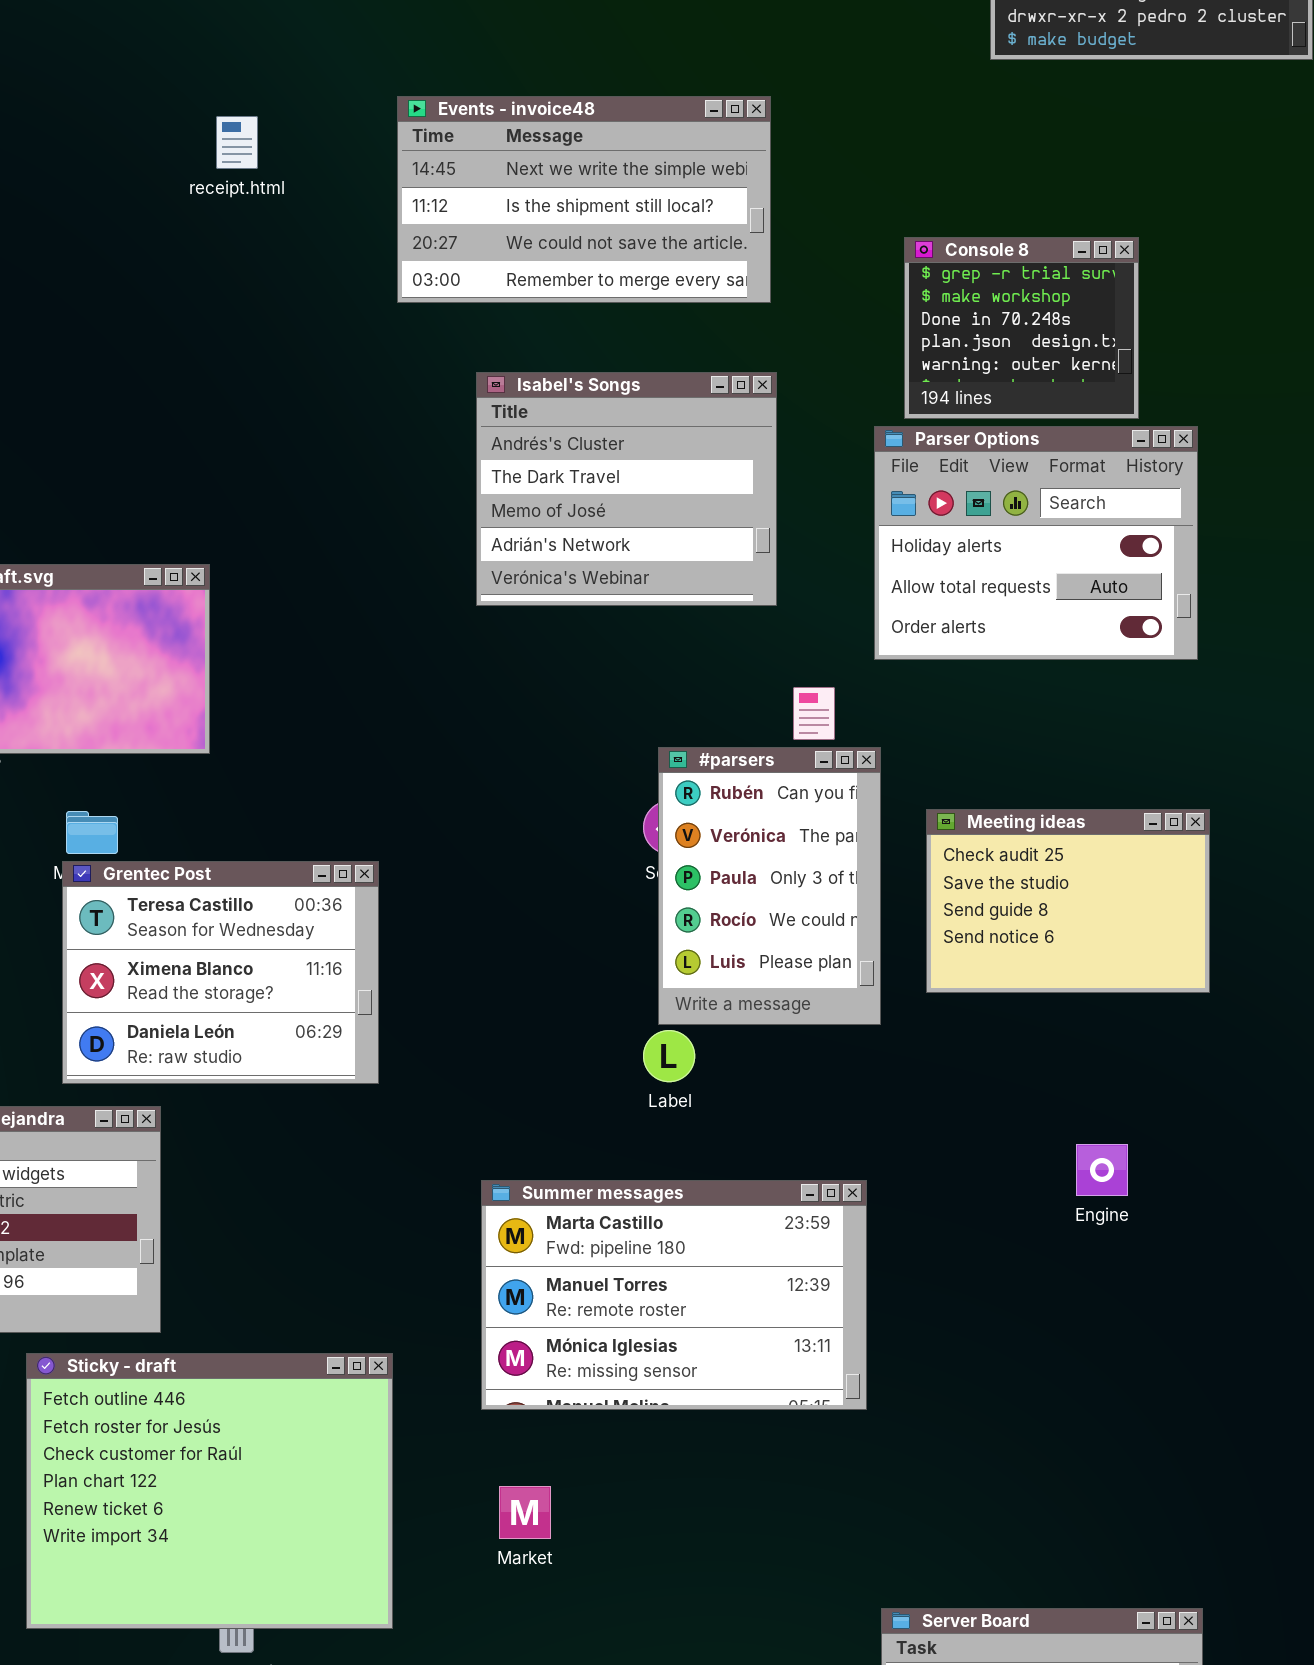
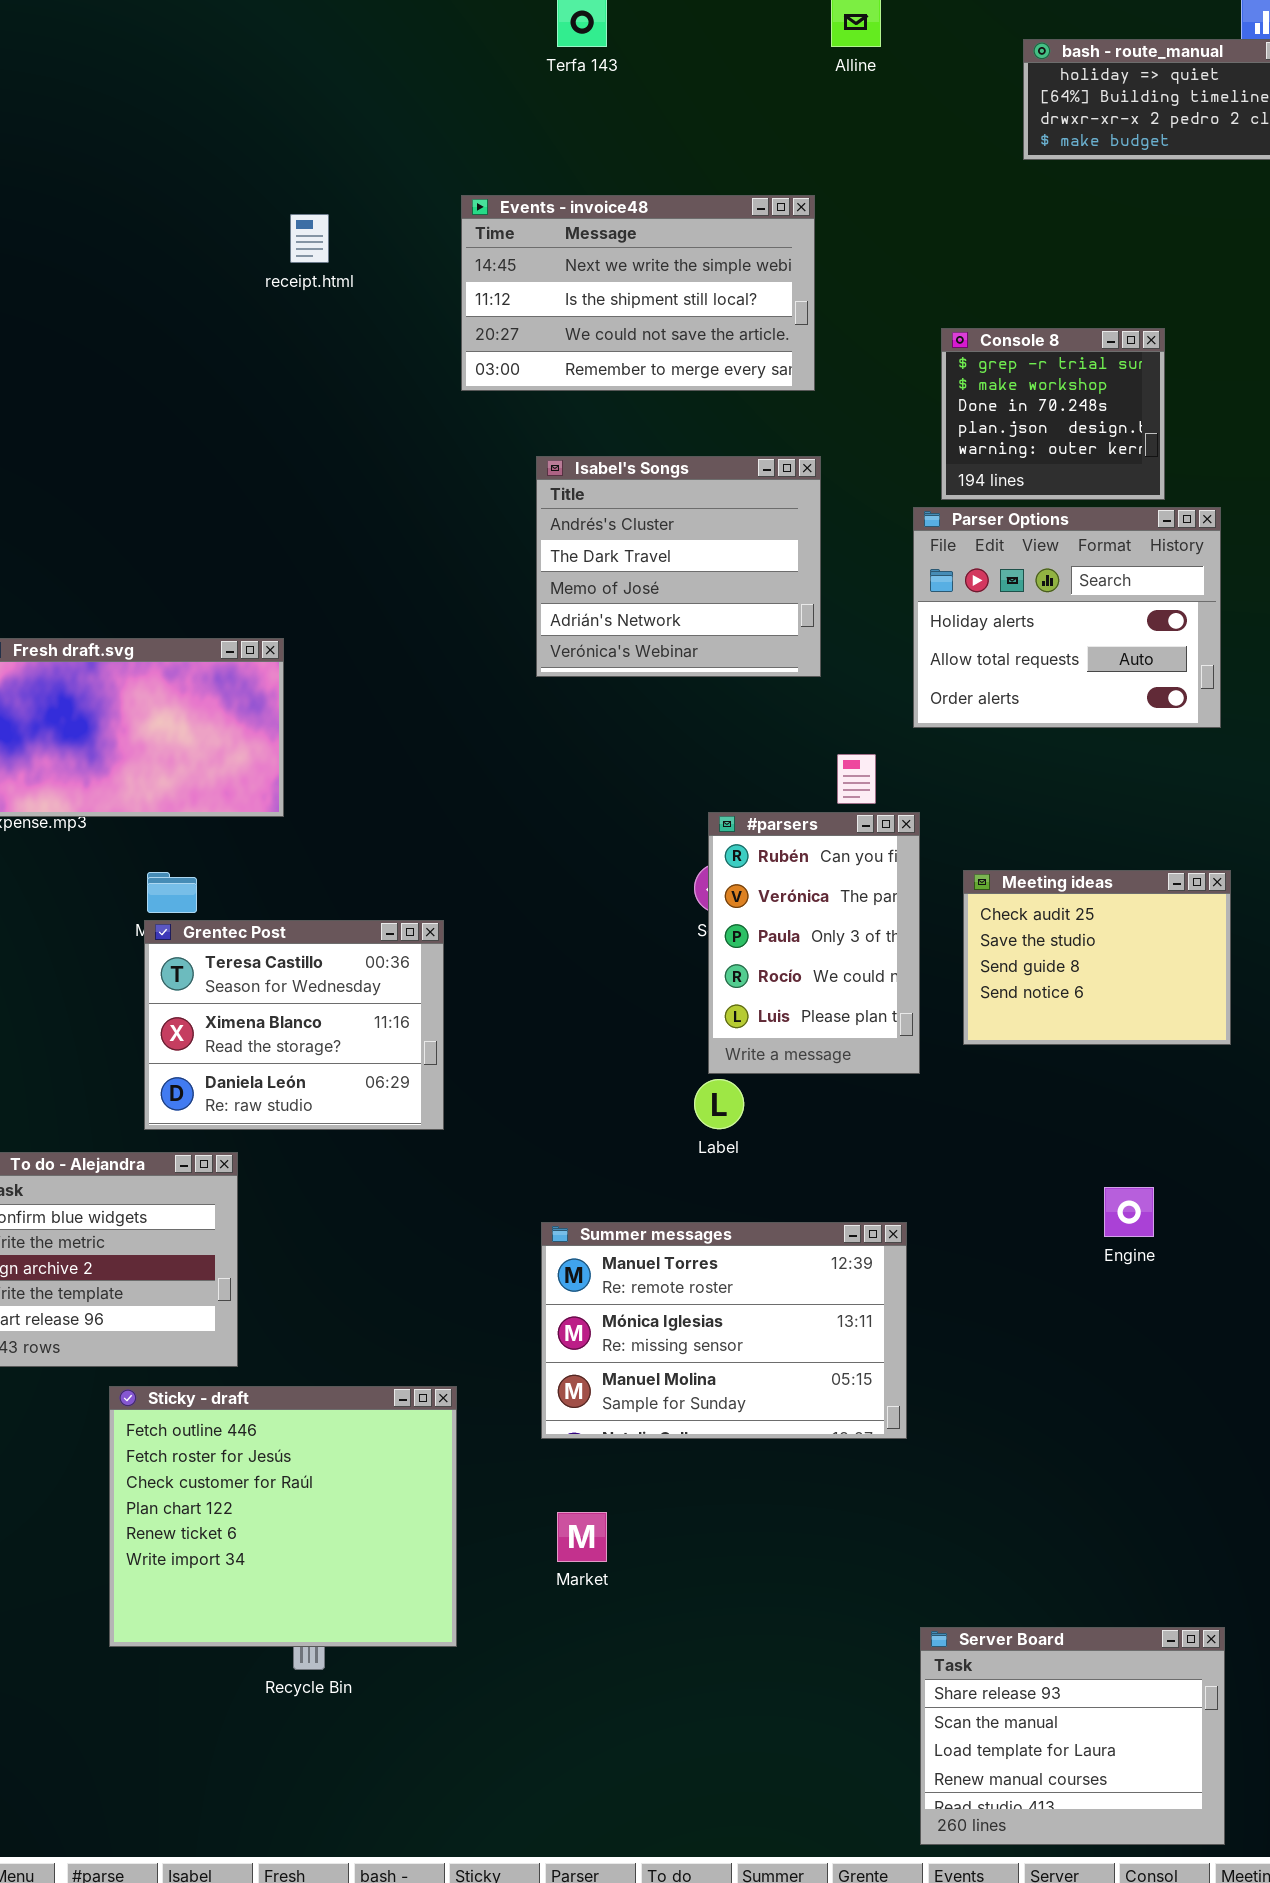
Summer messages: [481,1180,867,1410] -> [541,1222,907,1439], scrolled down 1 row

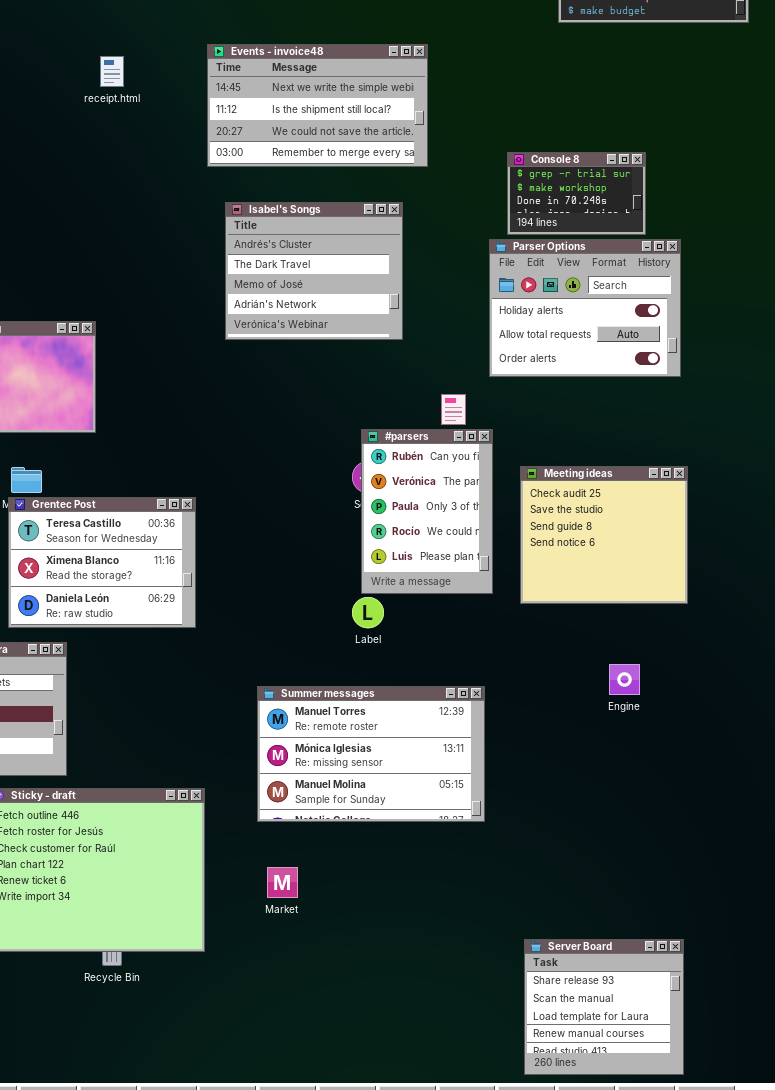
Console 8: [941,328,1165,500] -> [507,152,646,235], resized
Isabel's Songs: [536,456,821,677] -> [225,202,403,340], moved
Meeting ideas: [963,870,1231,1045] -> [520,466,688,604], resized
Server Board: [920,1627,1225,1845] -> [524,939,684,1075], resized

